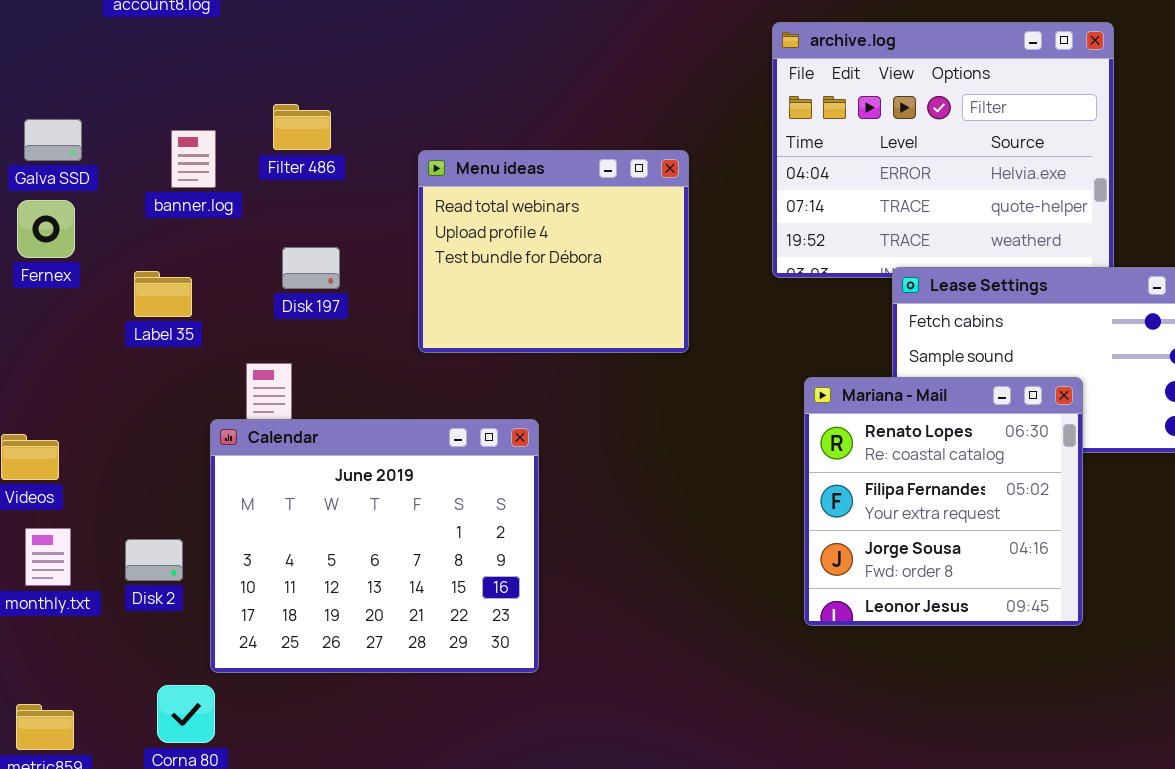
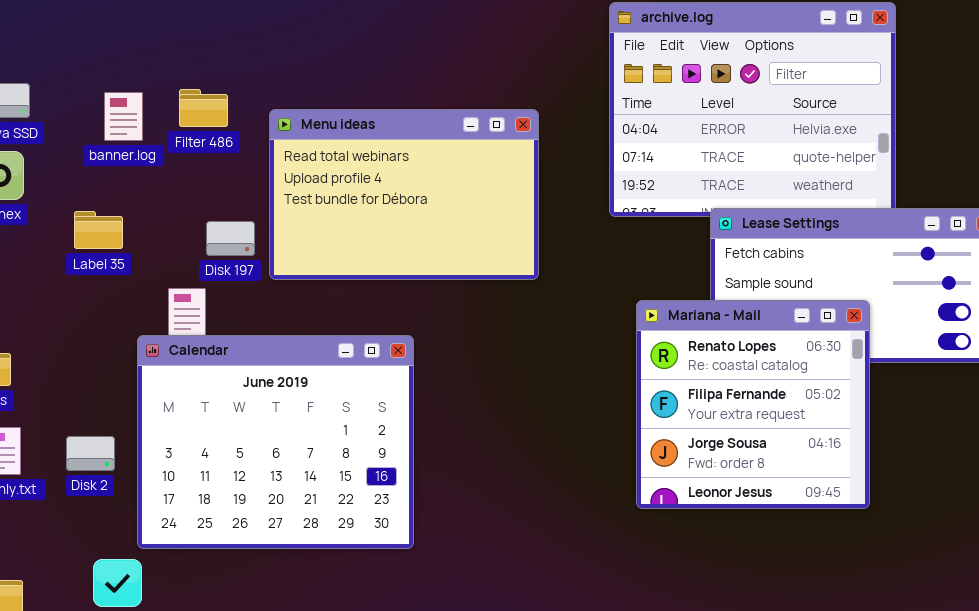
Filter 486: [273,104,331,150] -> [179,89,228,127], moved
Menu ideas: [418,150,689,353] -> [269,109,539,280], resized
Disk 197: [282,247,340,289] -> [206,221,255,256], moved

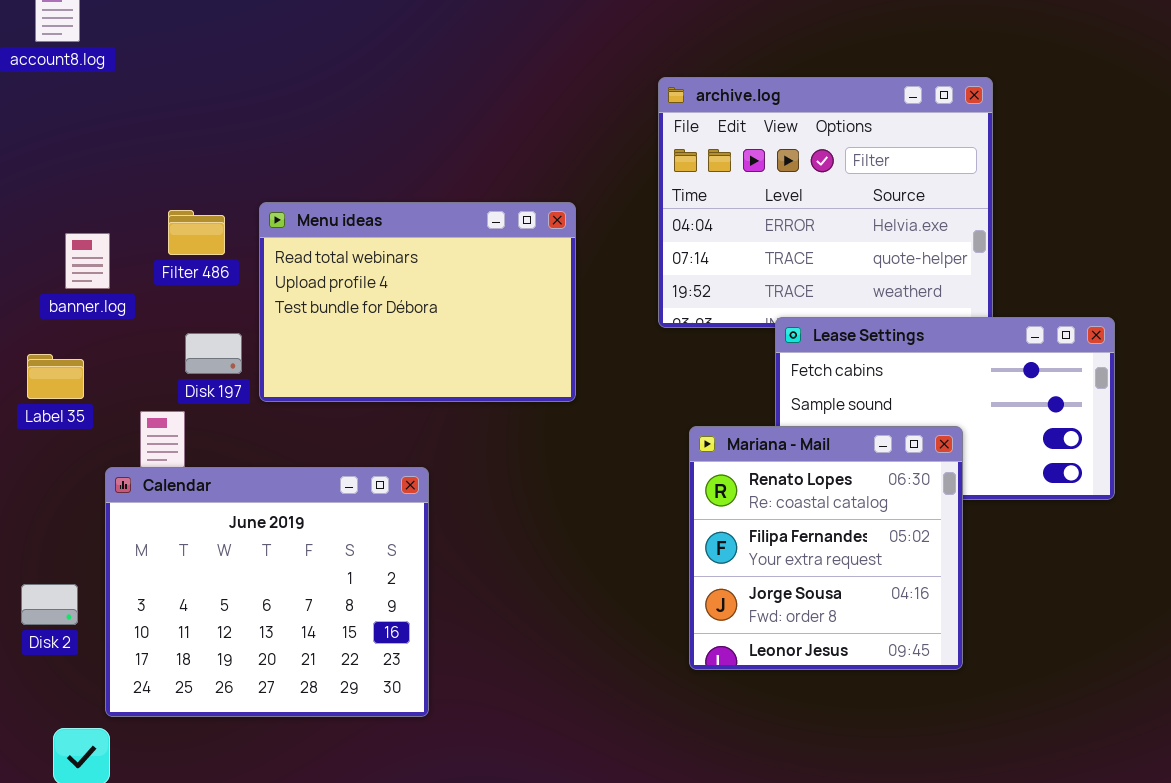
Filter 486: [179,89,228,127] -> [168,210,225,255], moved
banner.log: [104,92,143,141] -> [65,233,110,289], moved
Label 35: [74,211,123,249] -> [27,354,84,399], moved

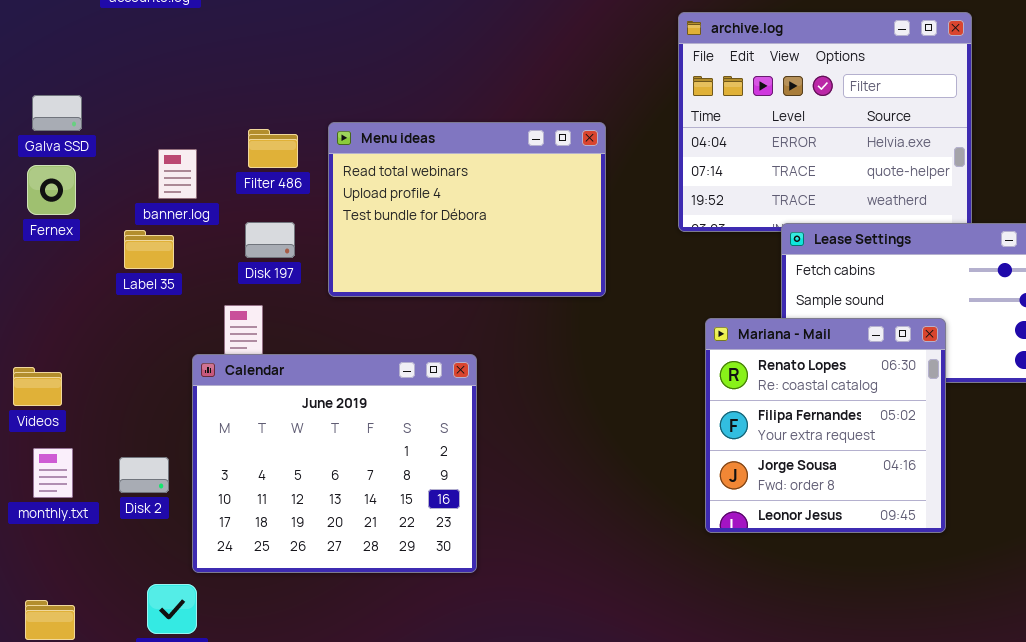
Disk 197: [185,333,242,374] -> [245,222,295,258], moved
Label 35: [27,354,84,399] -> [124,230,174,269], moved

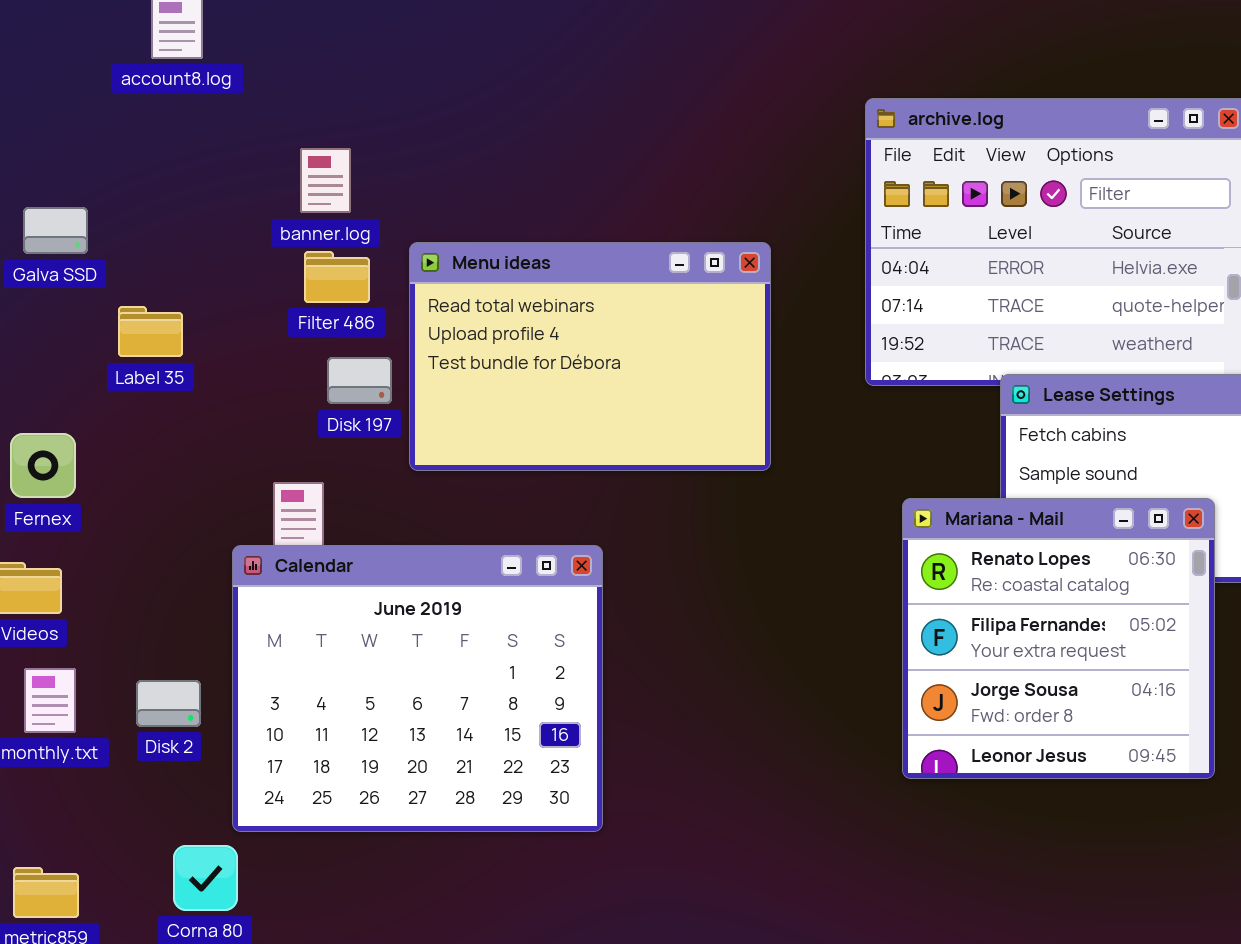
banner.log: [158,149,197,199] -> [300,148,351,213], moved
Fernex: [27,165,76,215] -> [10,433,76,498], moved
Disk 197: [245,222,295,258] -> [327,357,392,404], moved
Label 35: [124,230,174,269] -> [118,306,183,357], moved

